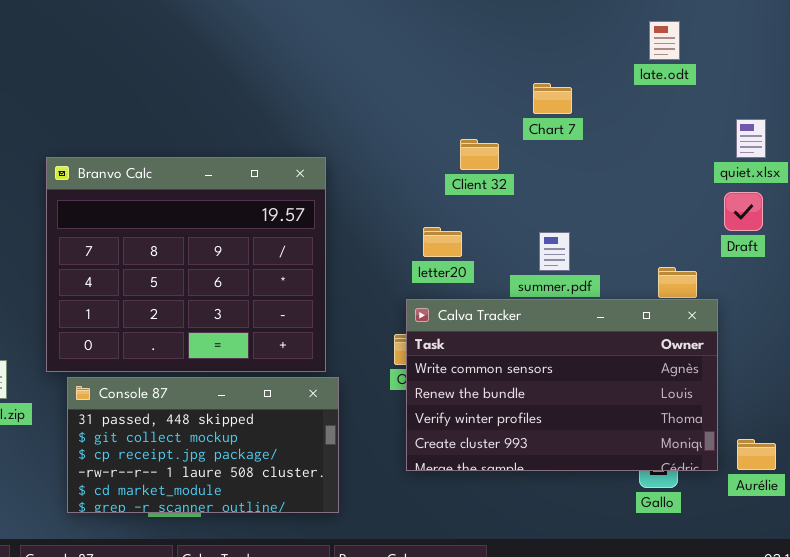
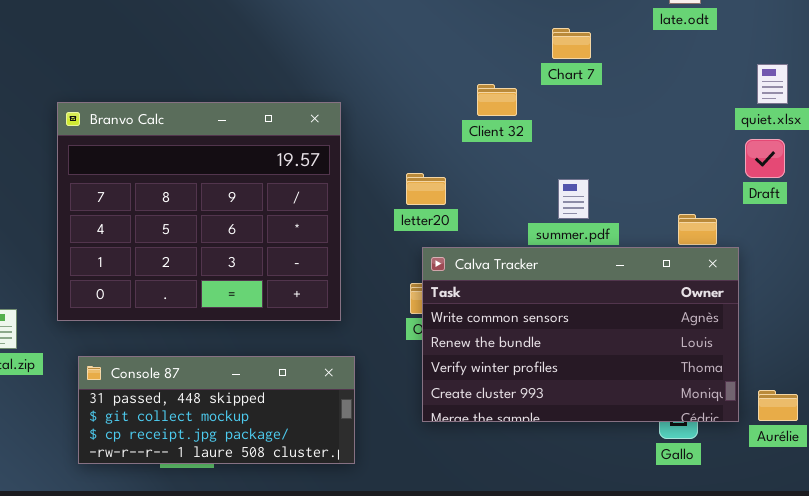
letter20: [423,227,462,257] -> [406,173,446,205], moved
Console 87: [67,377,339,513] -> [78,356,355,464], resized

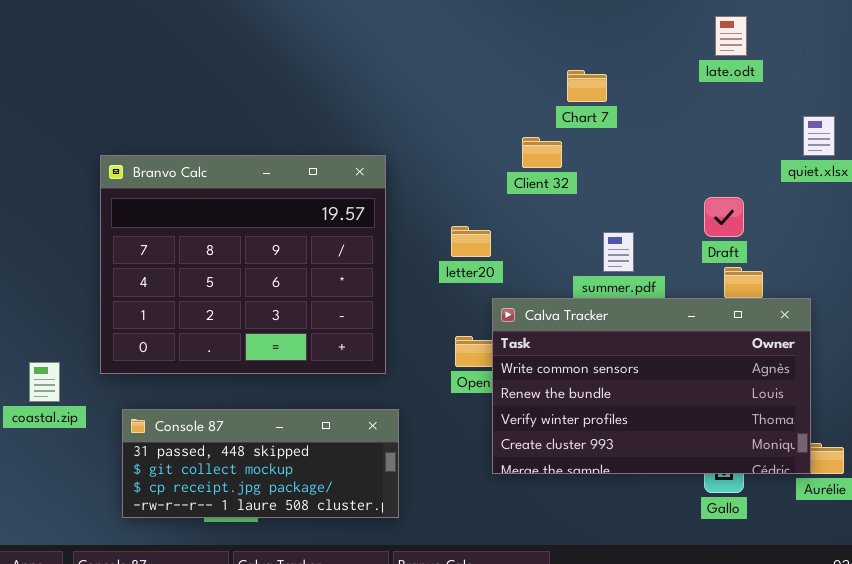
Chart 7: [552,28,591,59] -> [567,70,607,102], moved
Draft: [745,139,785,178] -> [704,197,744,237], moved
Calva Tracker: [422,247,739,422] -> [492,298,811,474], moved

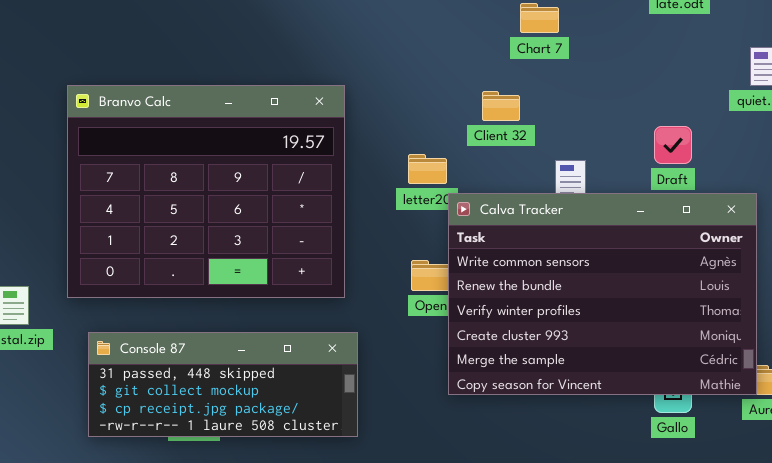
Client 32: [522,137,562,168] -> [482,91,520,121], moved
Calva Tracker: [492,298,811,474] -> [448,193,757,395], resized

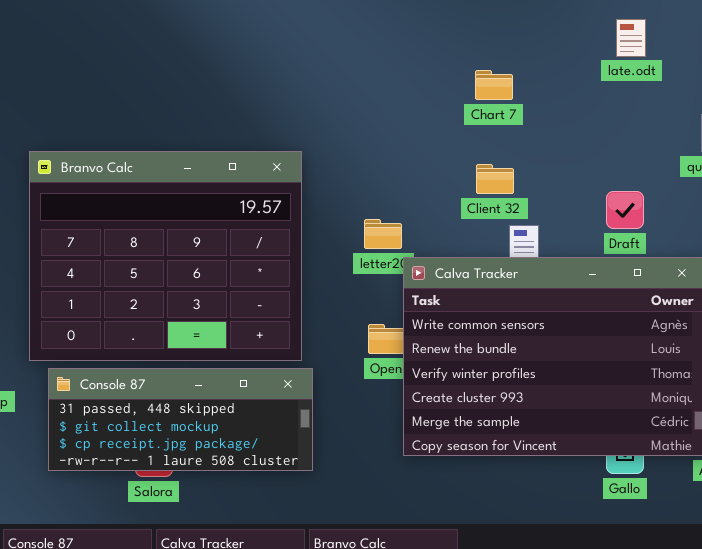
Client 32: [482,91,520,121] -> [476,164,514,194], moved
Console 87: [88,332,358,437] -> [48,368,313,471], moved

